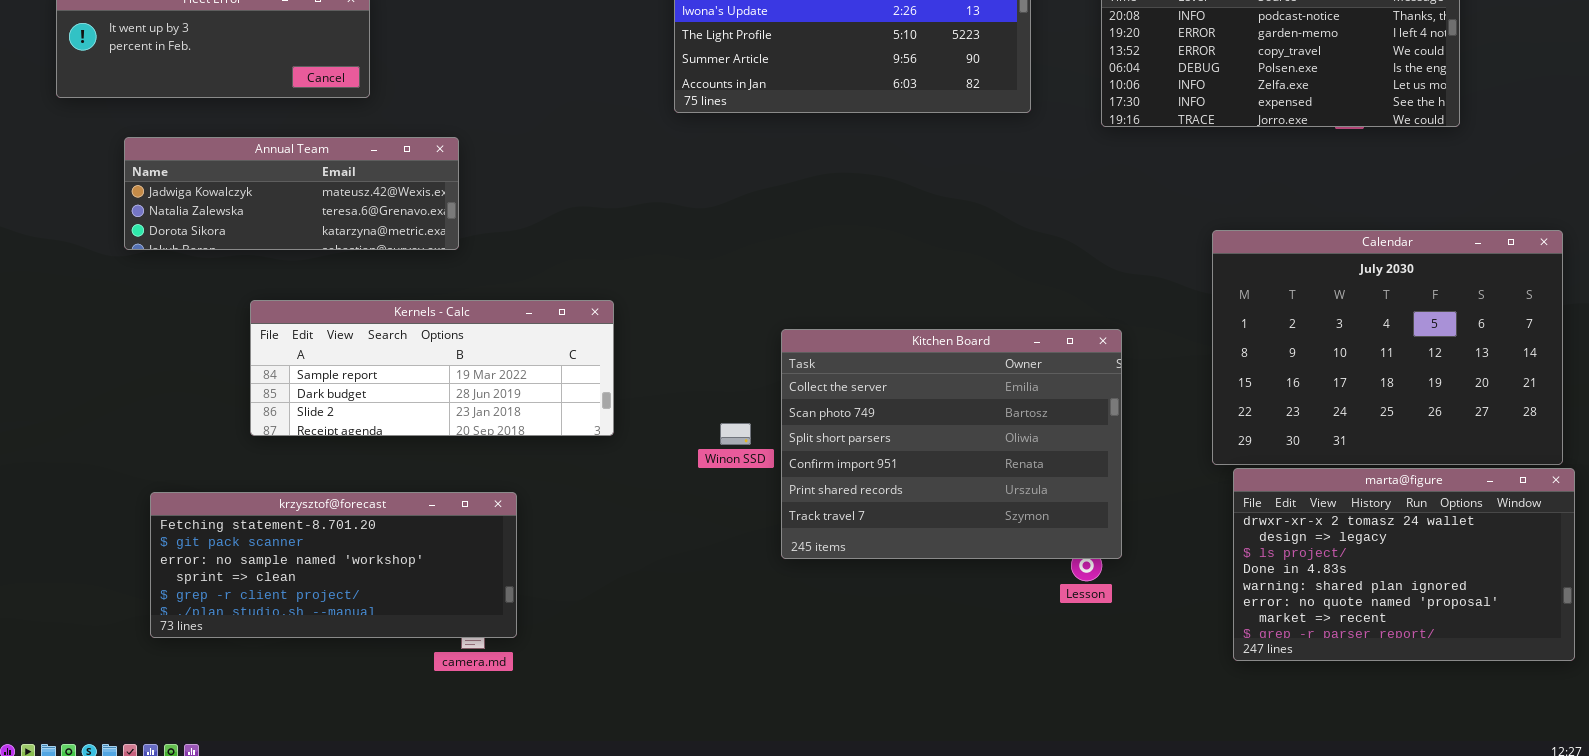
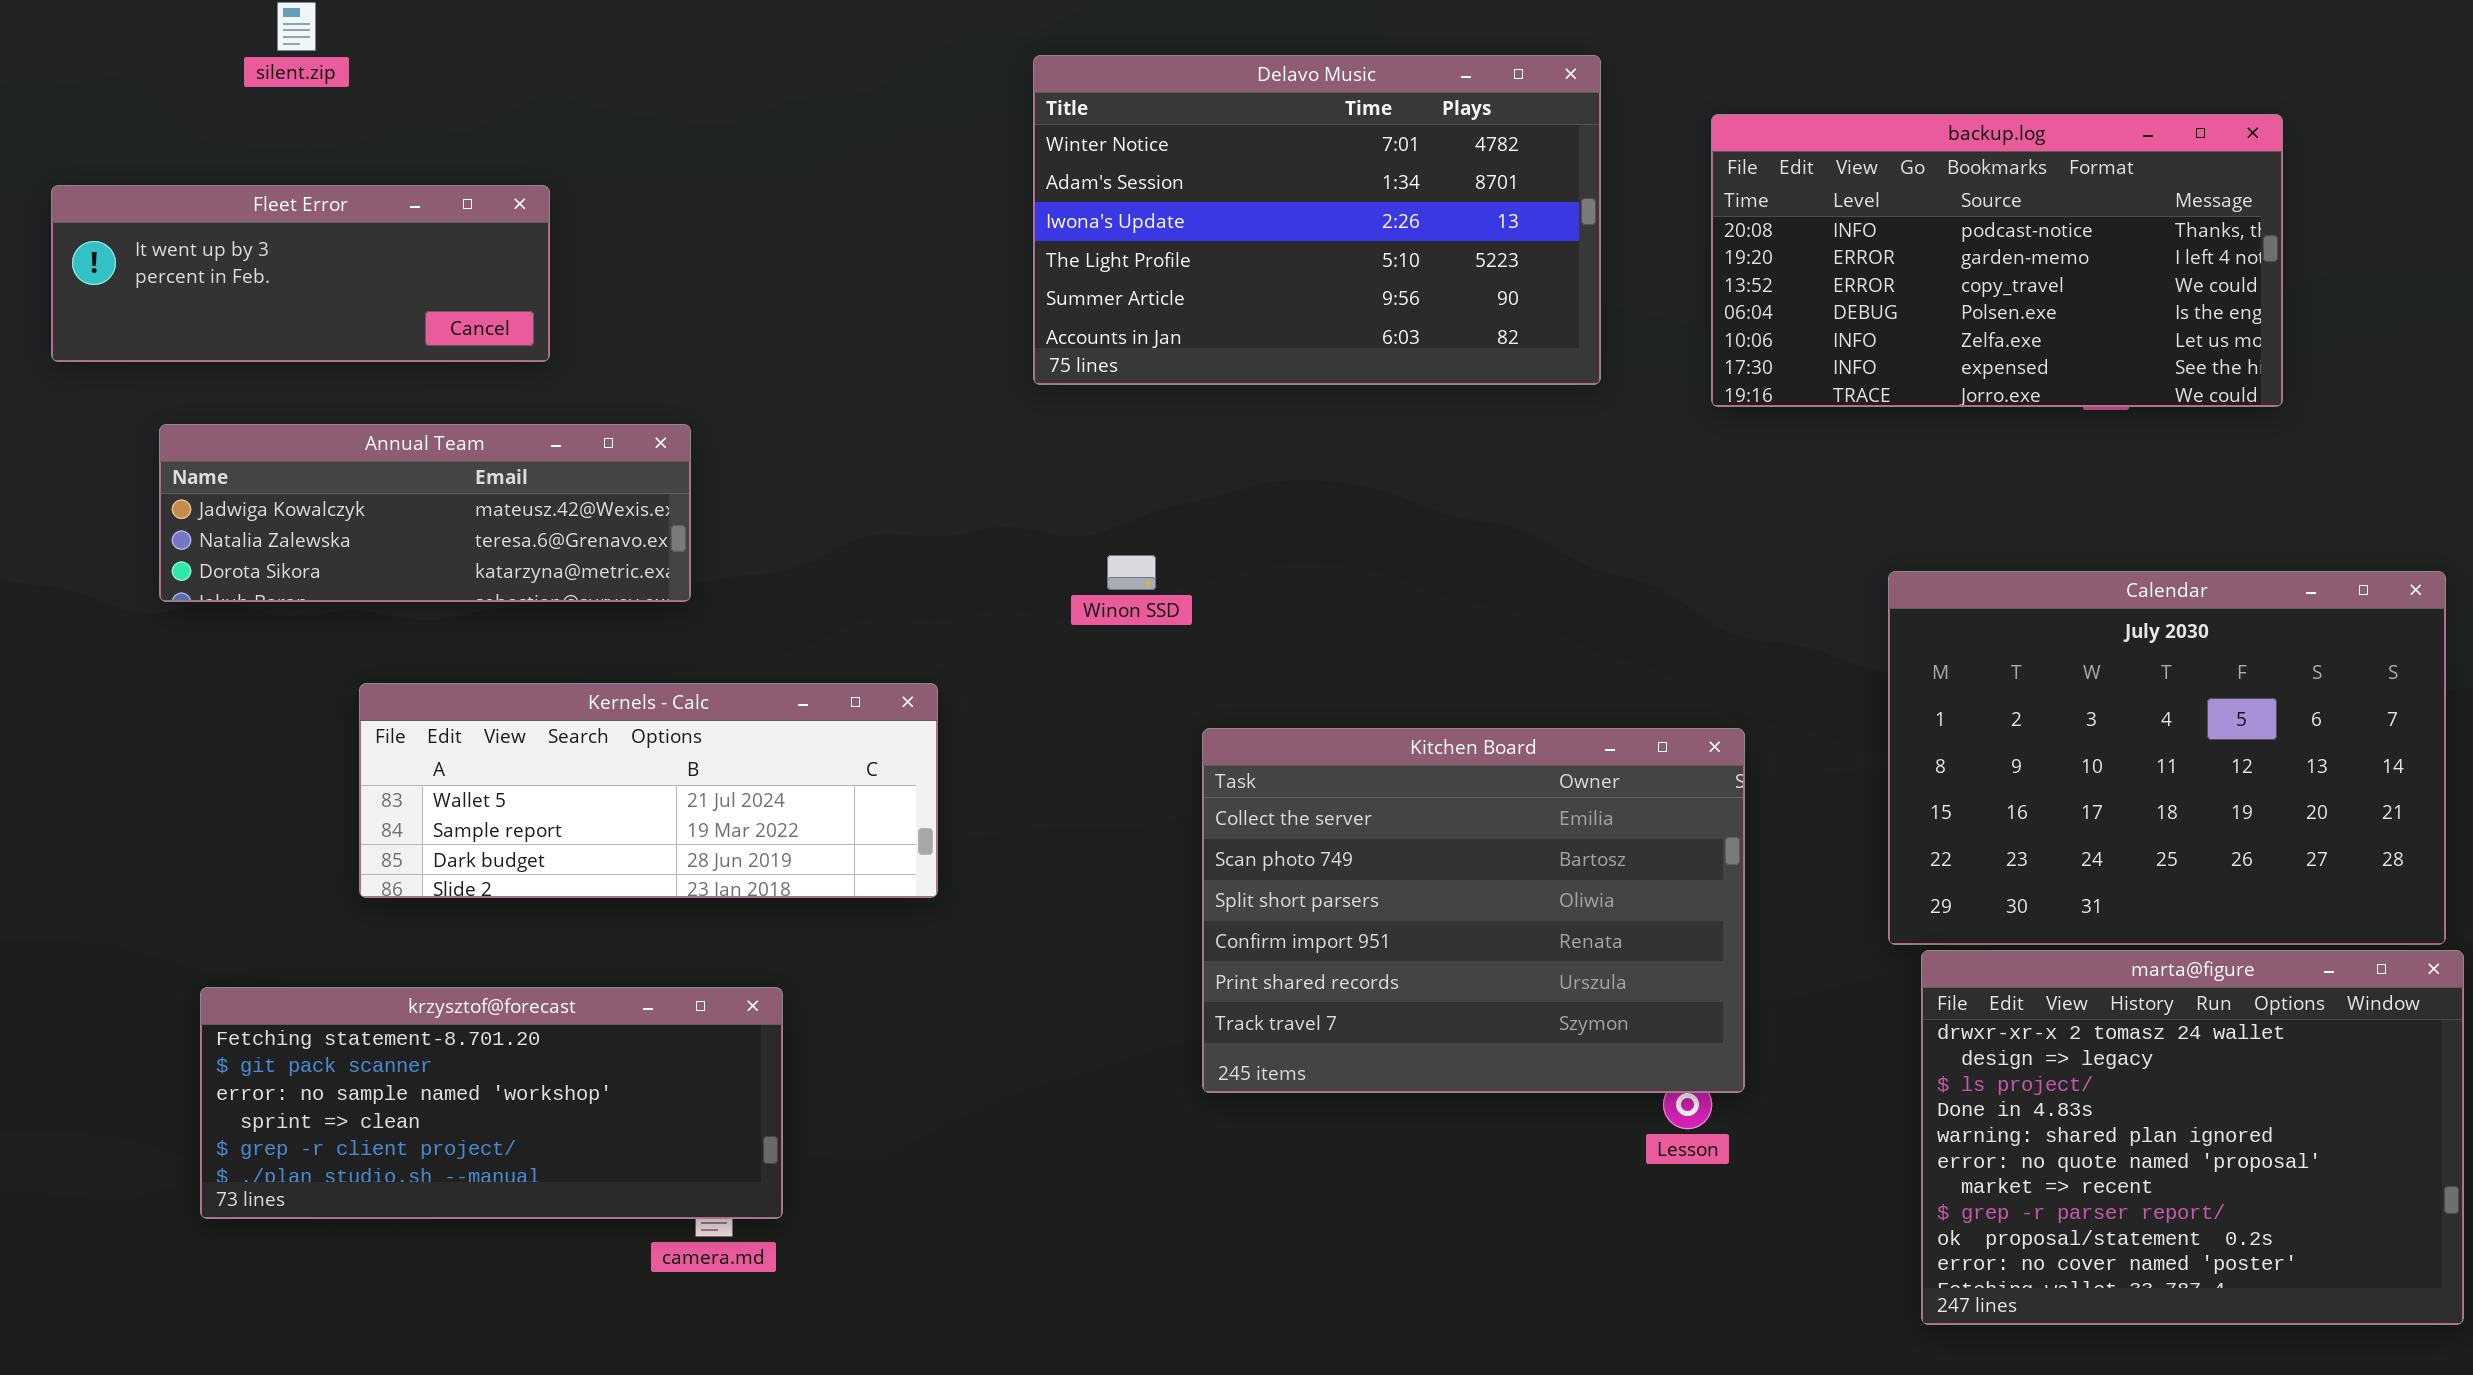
Kernels - Calc: [250,300,614,436] -> [359,683,938,898], scrolled up 1 row
Winon SSD: [720,423,751,445] -> [1107,555,1156,590], moved
marta@figure: [1233,468,1575,661] -> [1921,950,2464,1325], resized

